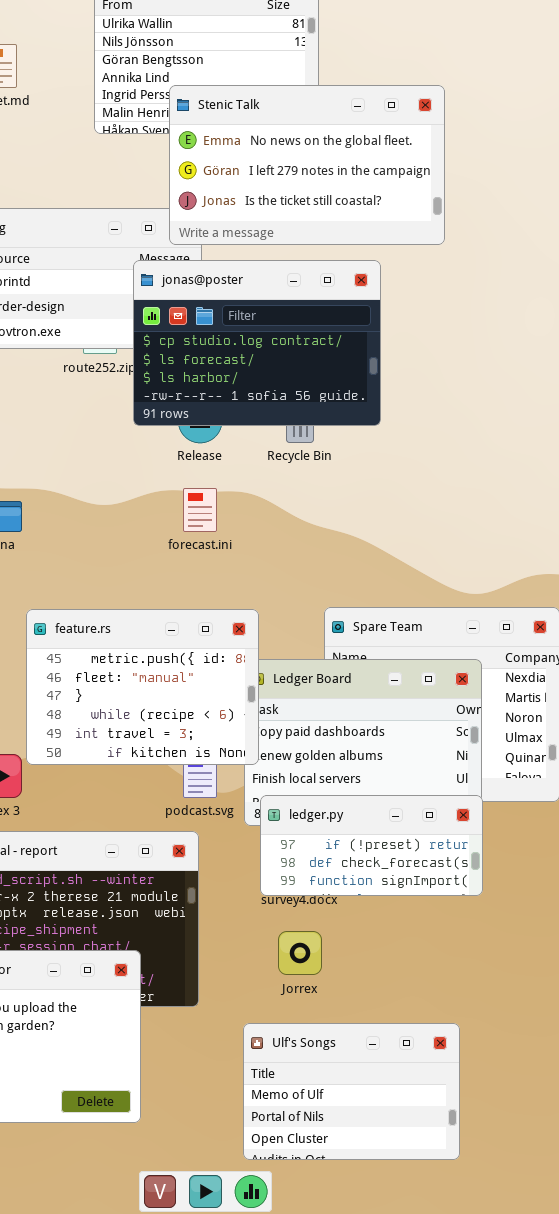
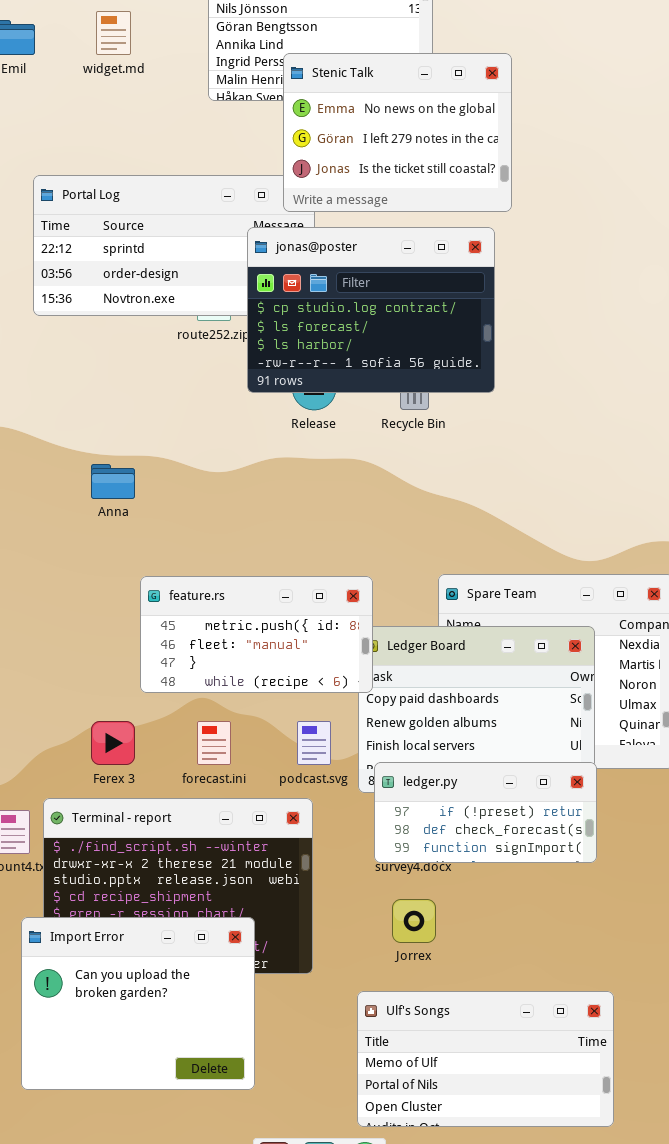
Stenic Talk: [169,85,445,245] -> [283,53,512,212], resized
forecast.ini: [183,488,217,532] -> [197,721,231,765], moved
feature.rs: [26,609,259,765] -> [140,576,373,693], resized
Ulf's Songs: [243,1023,460,1160] -> [357,991,614,1127], resized

